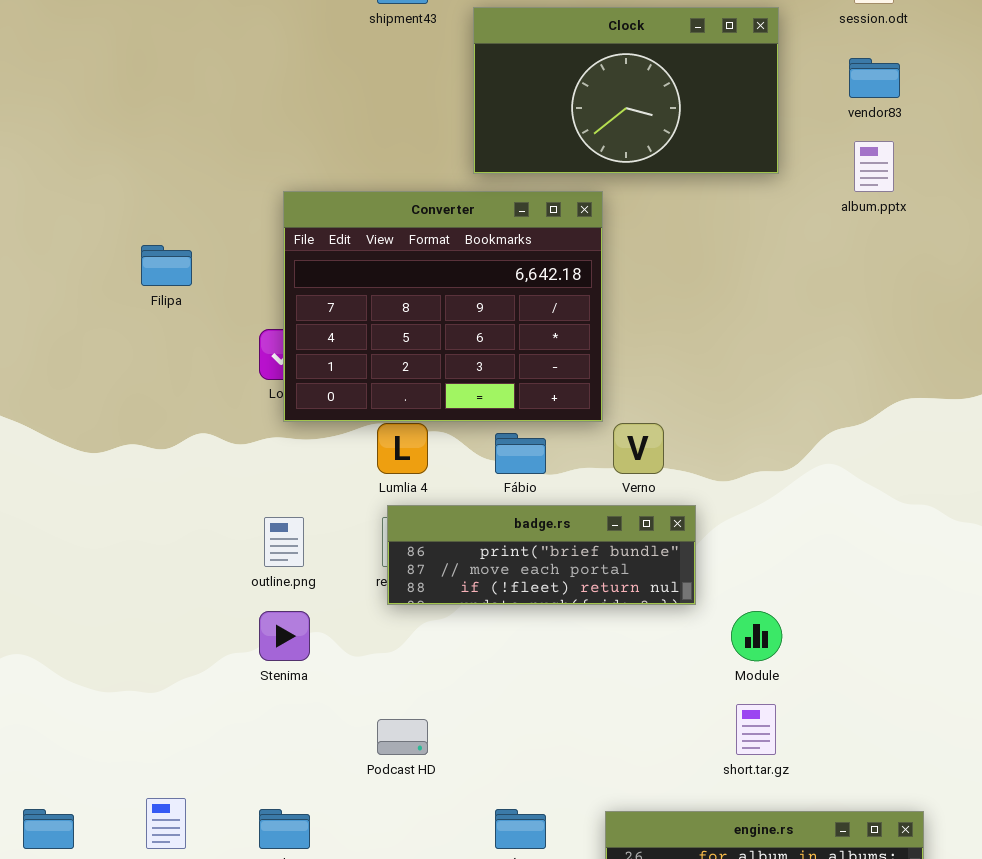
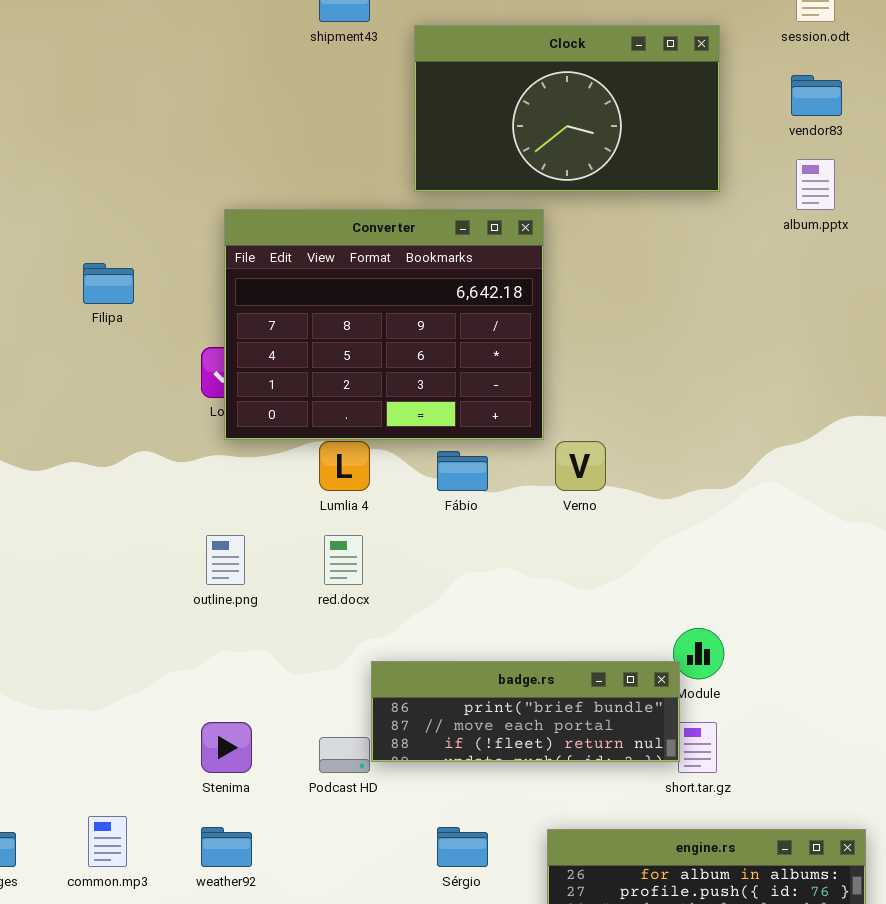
badge.rs: [387,505,696,605] -> [371,661,680,762], moved
Stenima: [259,611,310,661] -> [201,722,252,773], moved

